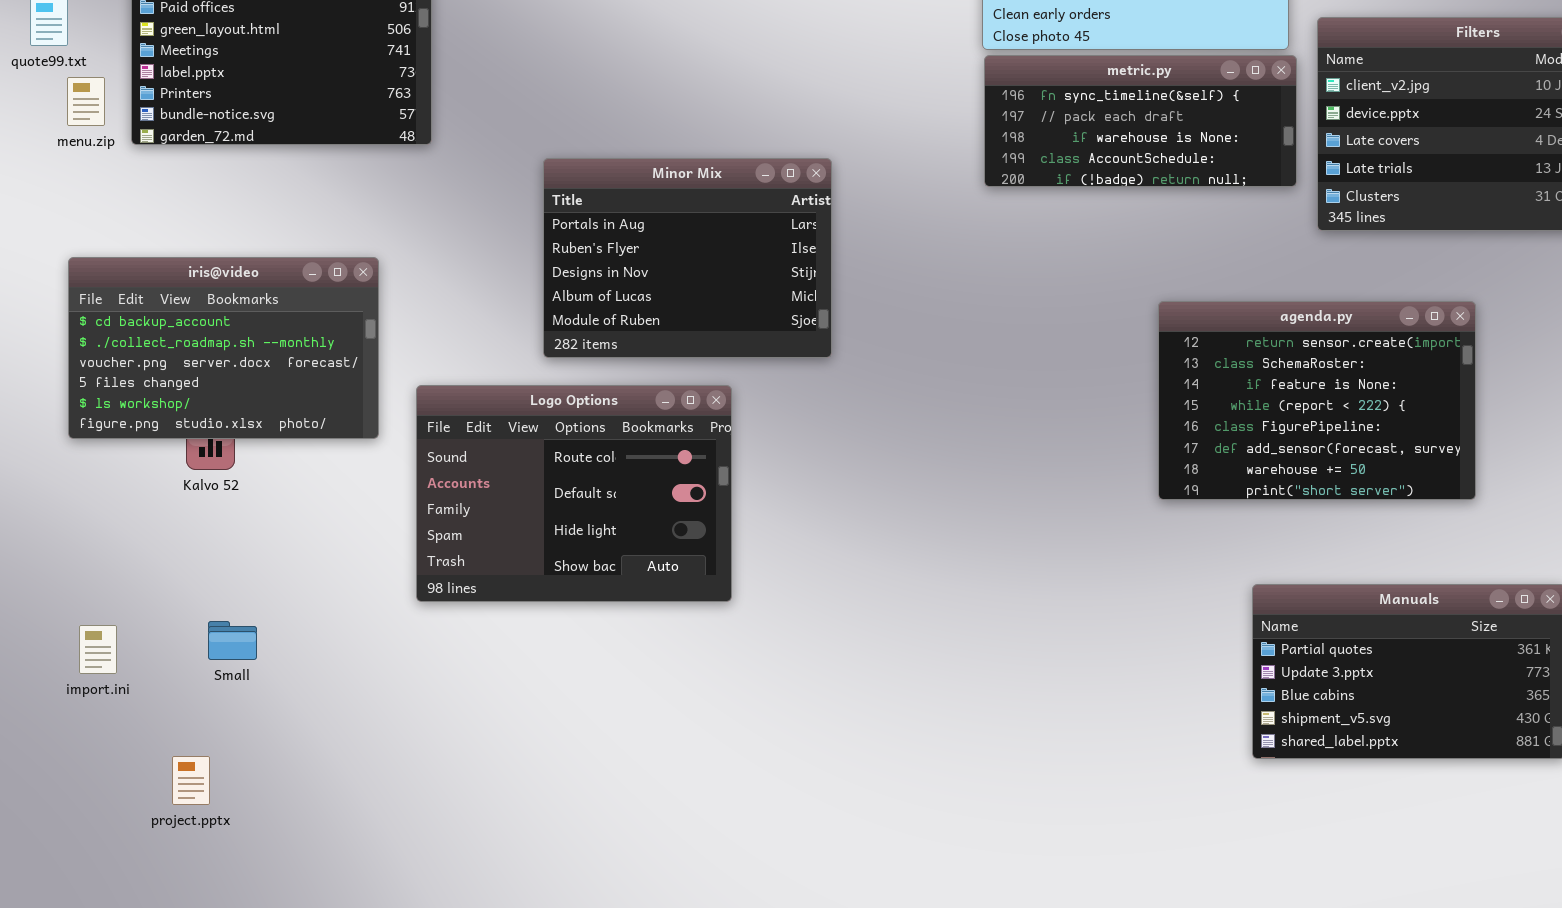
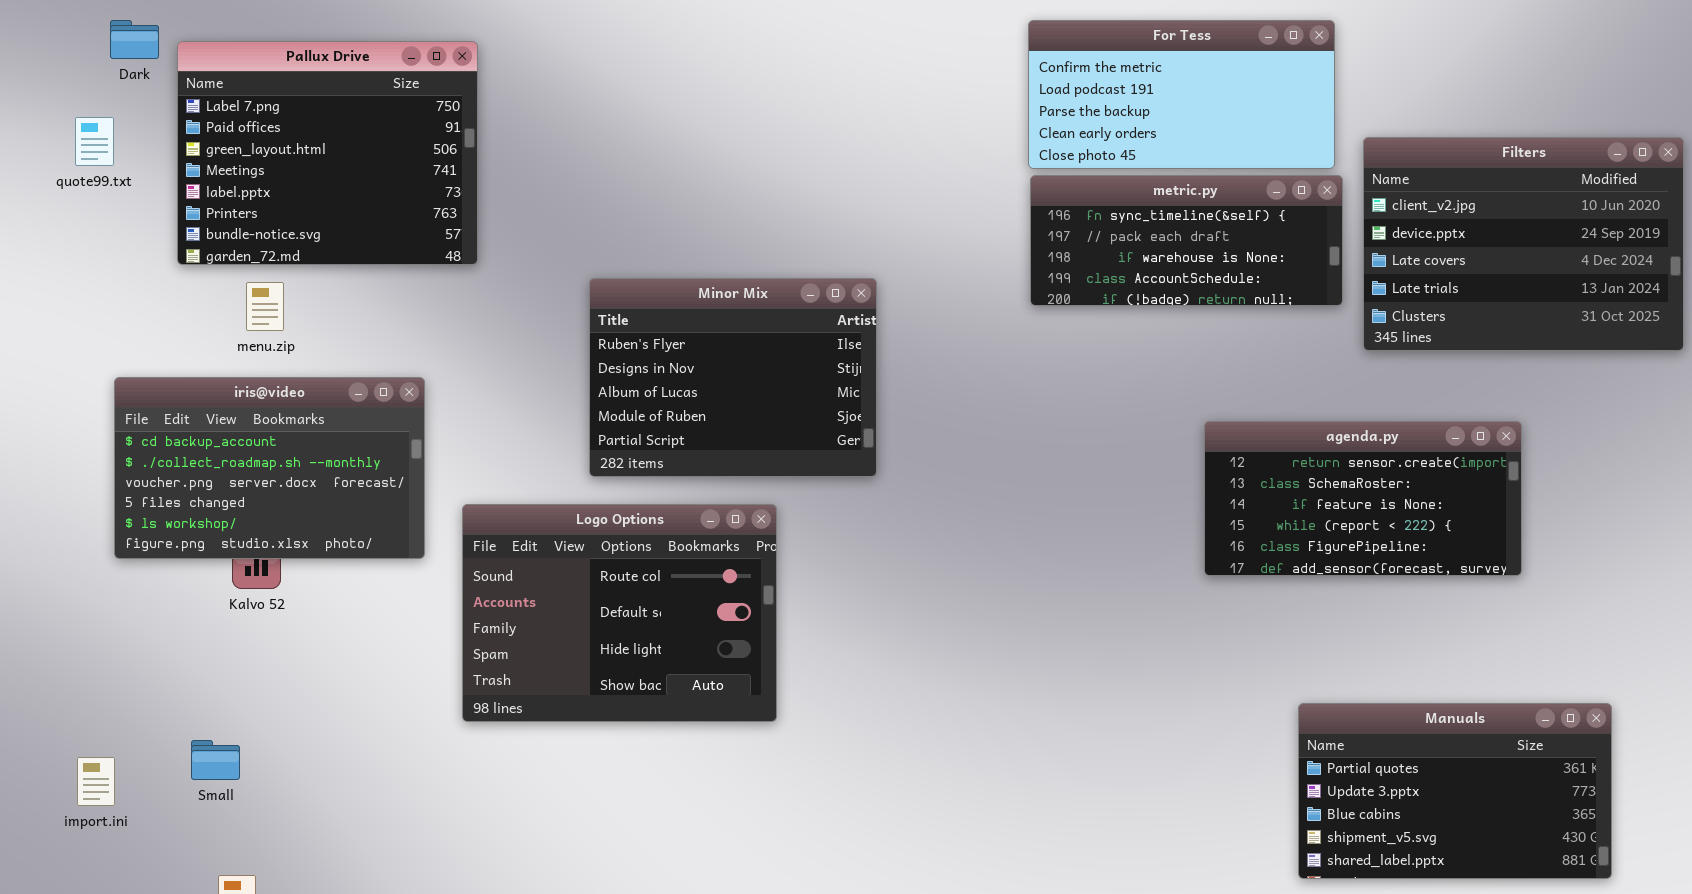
menu.zip: [67,77,105,126] -> [246,282,284,331], moved
Minor Mix: [543,158,832,358] -> [589,278,877,477], scrolled down 1 row
agenda.py: [1158,301,1476,500] -> [1204,421,1522,576], resized
Small: [208,621,257,660] -> [191,740,240,780], moved
import.ini: [79,625,117,674] -> [77,757,115,806], moved

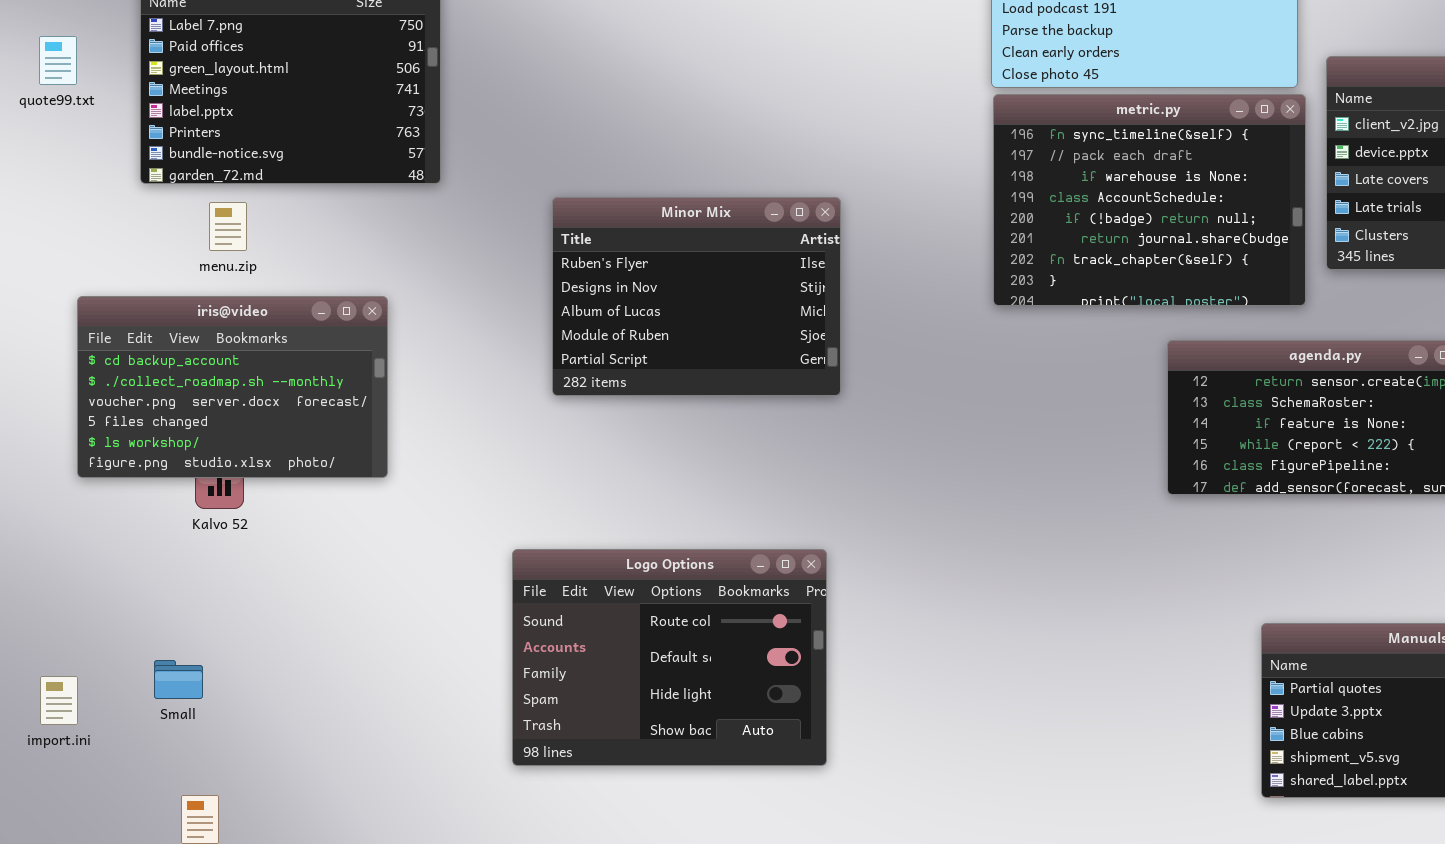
metric.py: [1030,175,1343,306] -> [993,94,1306,306], resized
Logo Options: [462,504,777,722] -> [512,549,827,766], moved

